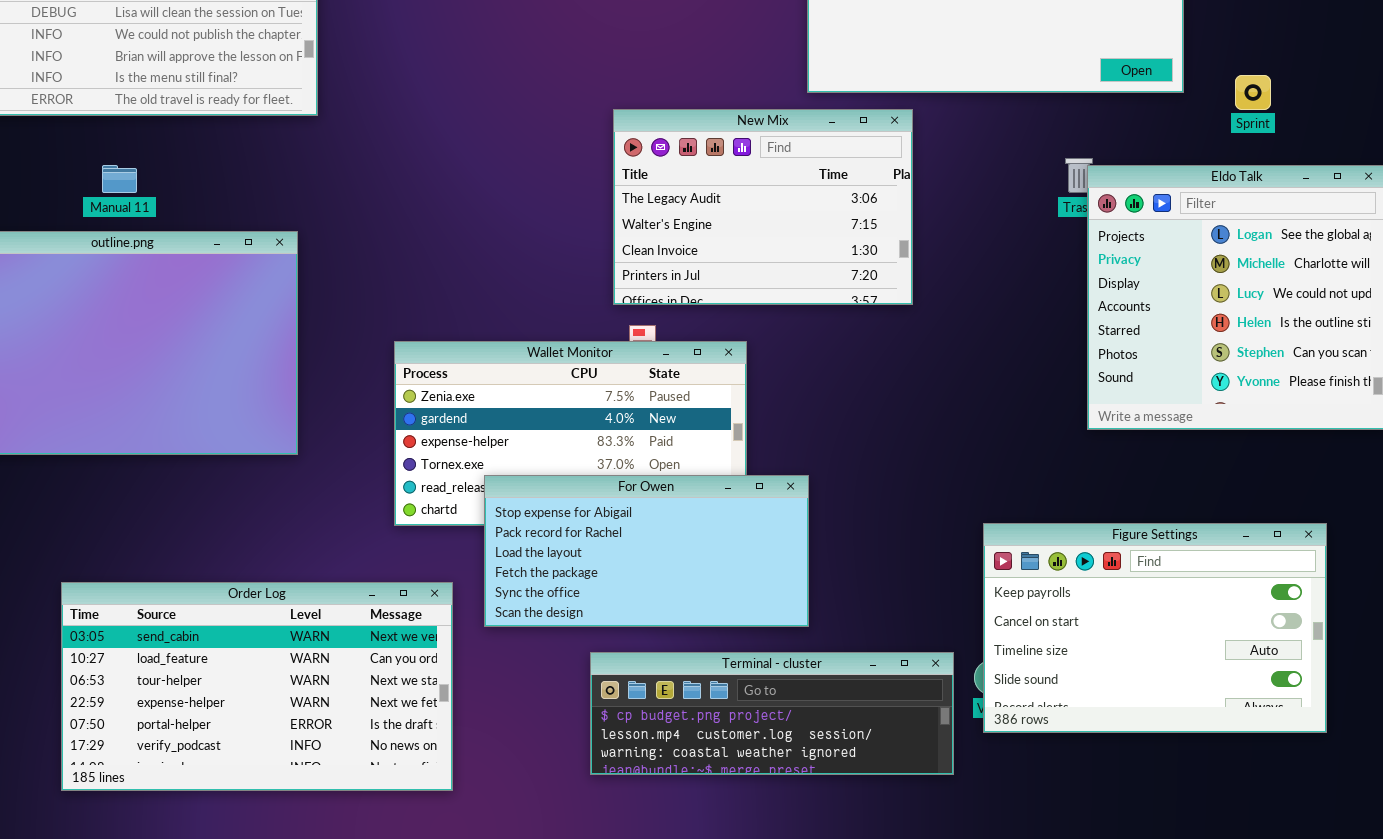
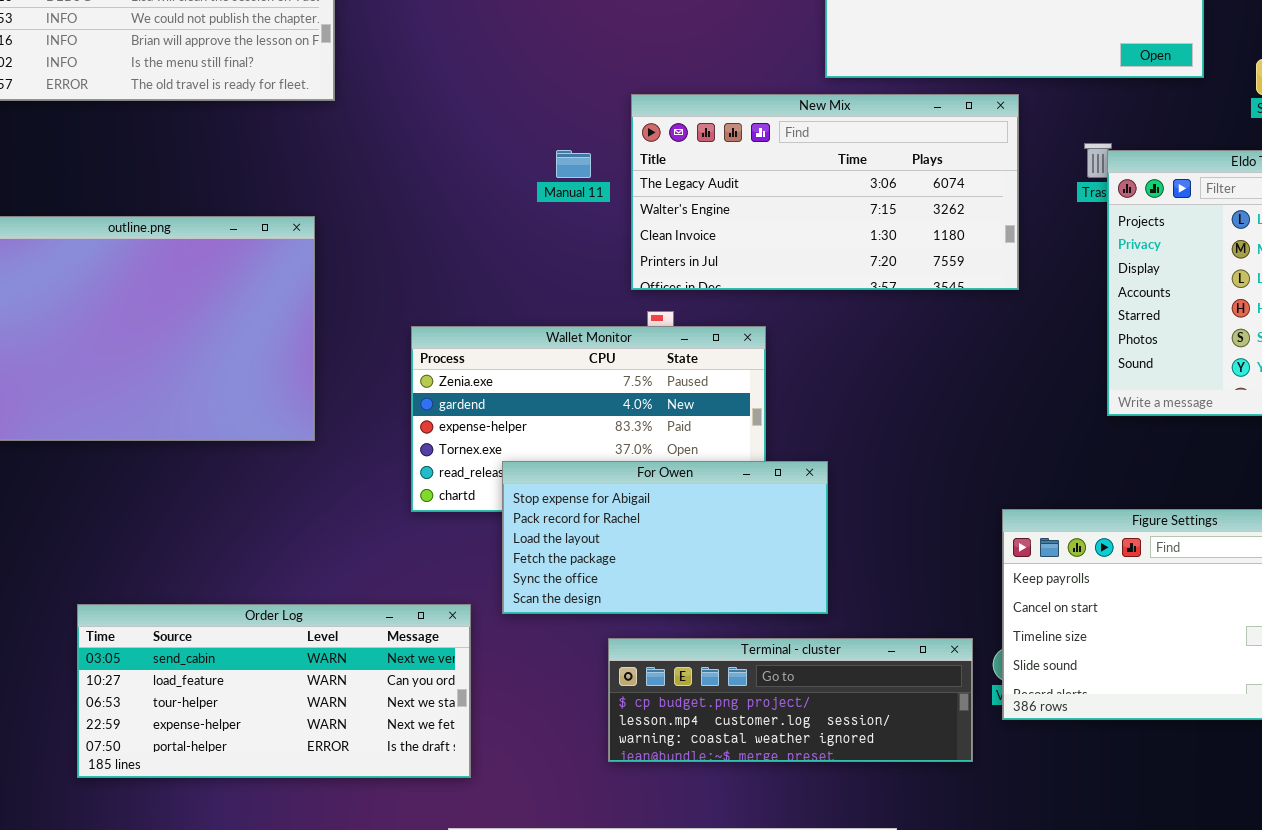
New Mix: [613,109,913,305] -> [631,94,1019,290], resized
Manual 11: [102,165,137,193] -> [556,150,591,178], moved
Order Log: [61,582,453,791] -> [77,604,471,778], resized

